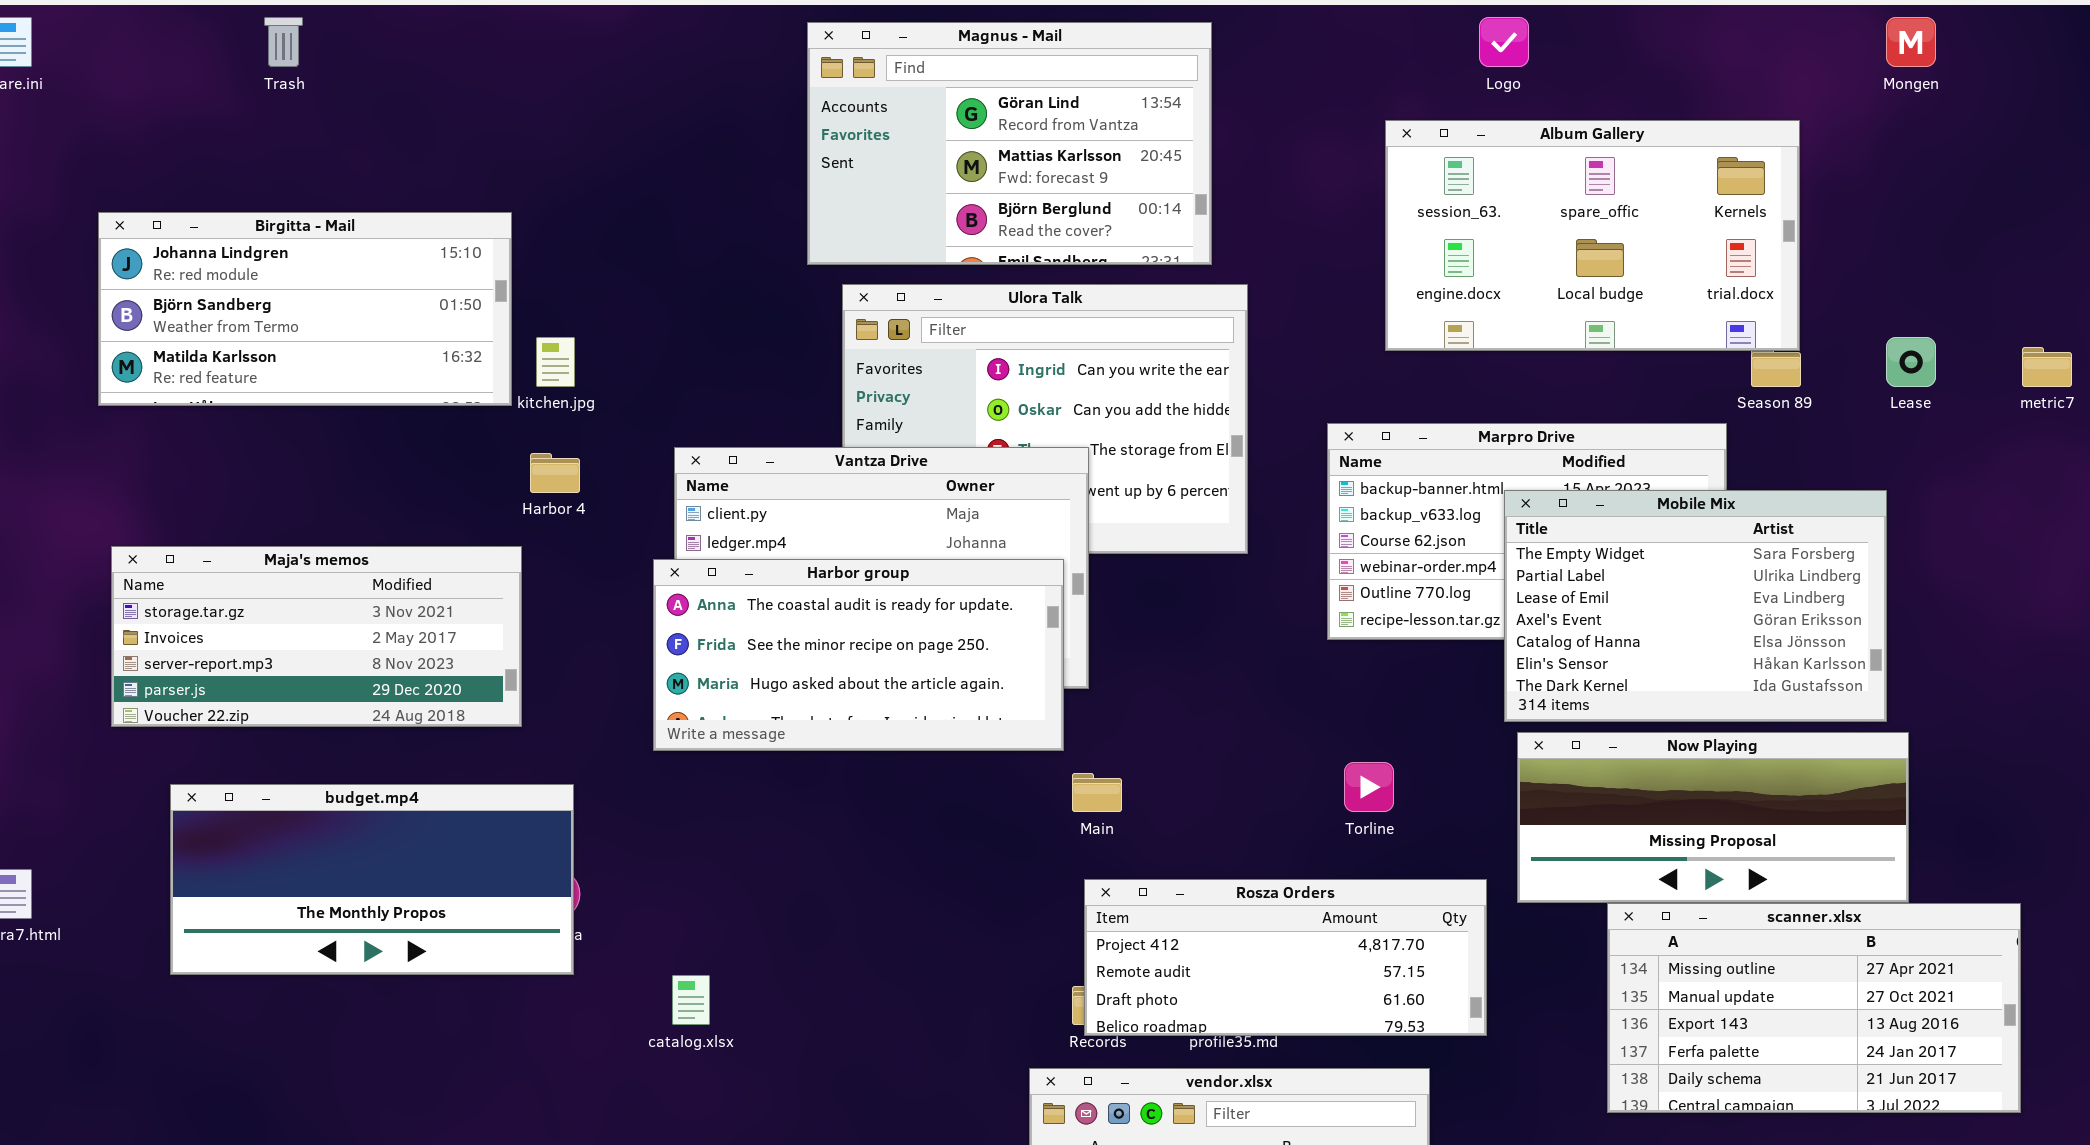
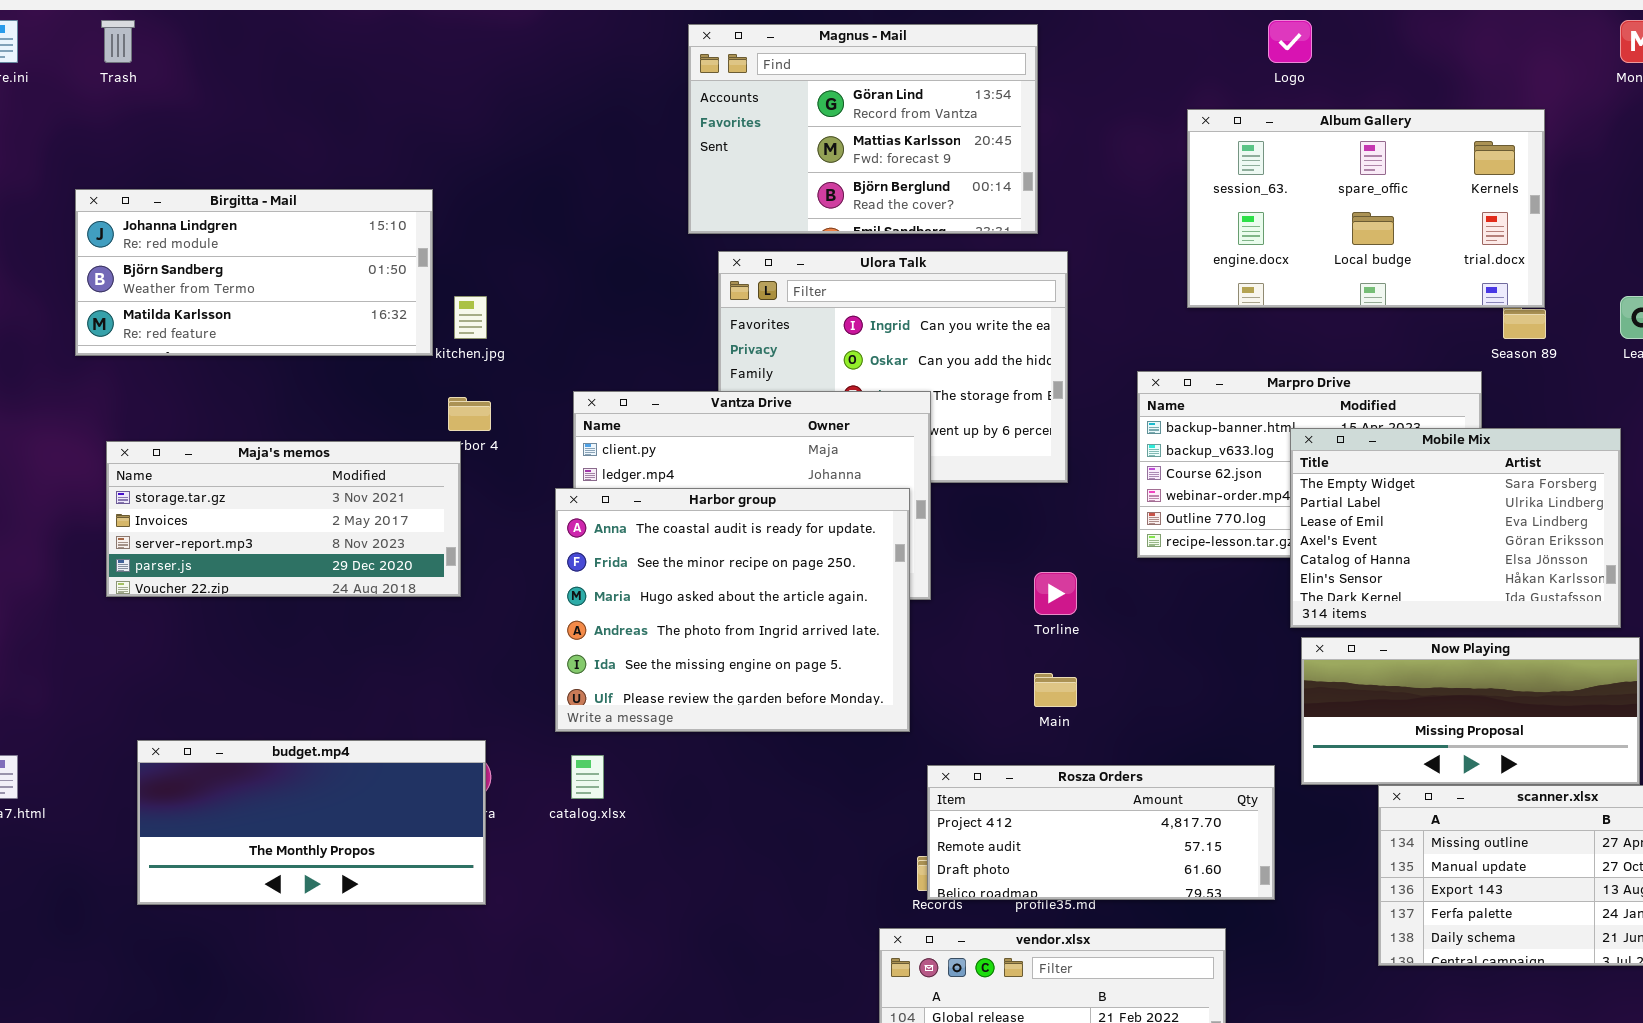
Trash: [264,17,303,67] -> [101,20,135,63], moved
Maja's memos: [111,546,522,727] -> [106,441,461,597], moved
Harbor group: [653,559,1064,751] -> [555,488,910,732], resized
Torline: [1344,762,1394,812] -> [1034,572,1077,615], moved
Main: [1072,773,1122,812] -> [1034,673,1077,707], moved
budget.mp4: [170,784,574,975] -> [137,740,486,905], moved
catalog.xlsx: [672,975,710,1025] -> [571,755,604,799], moved

